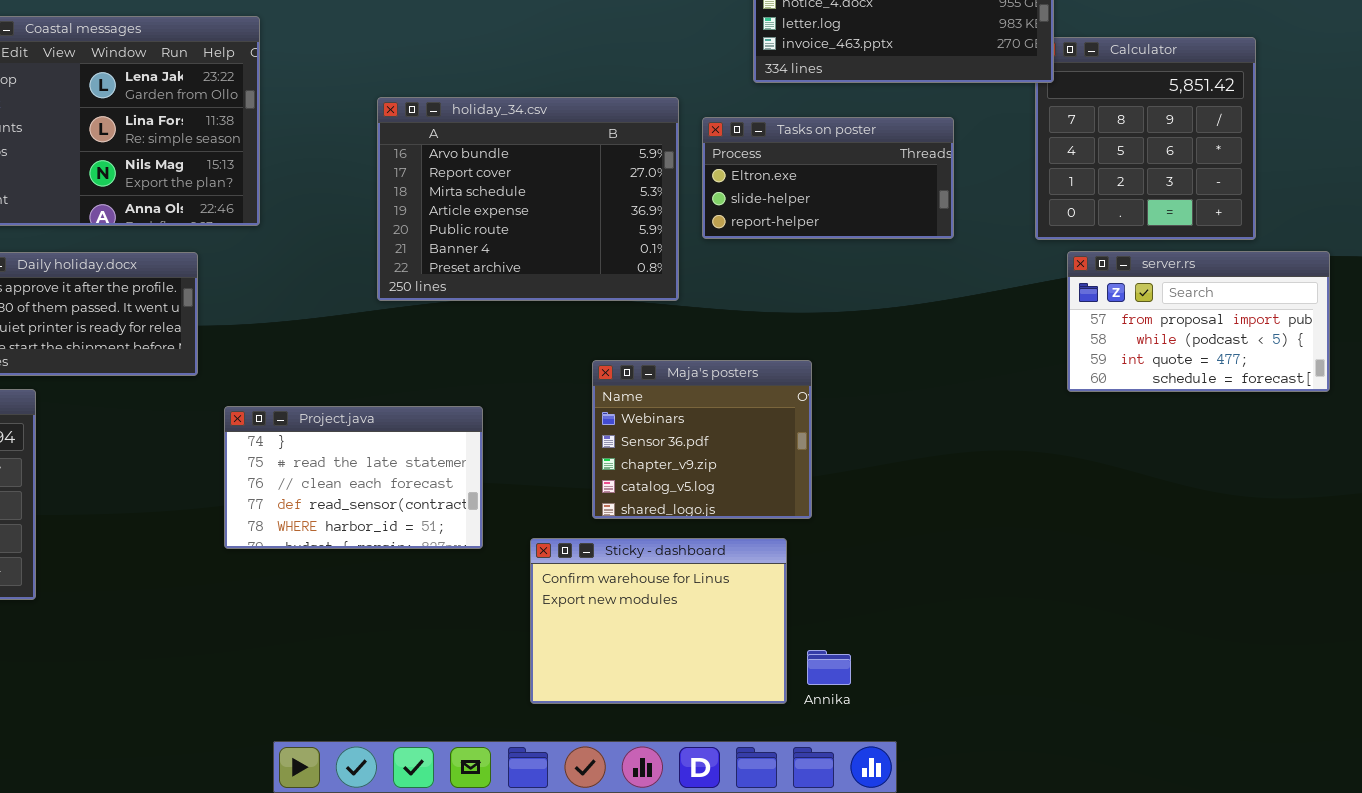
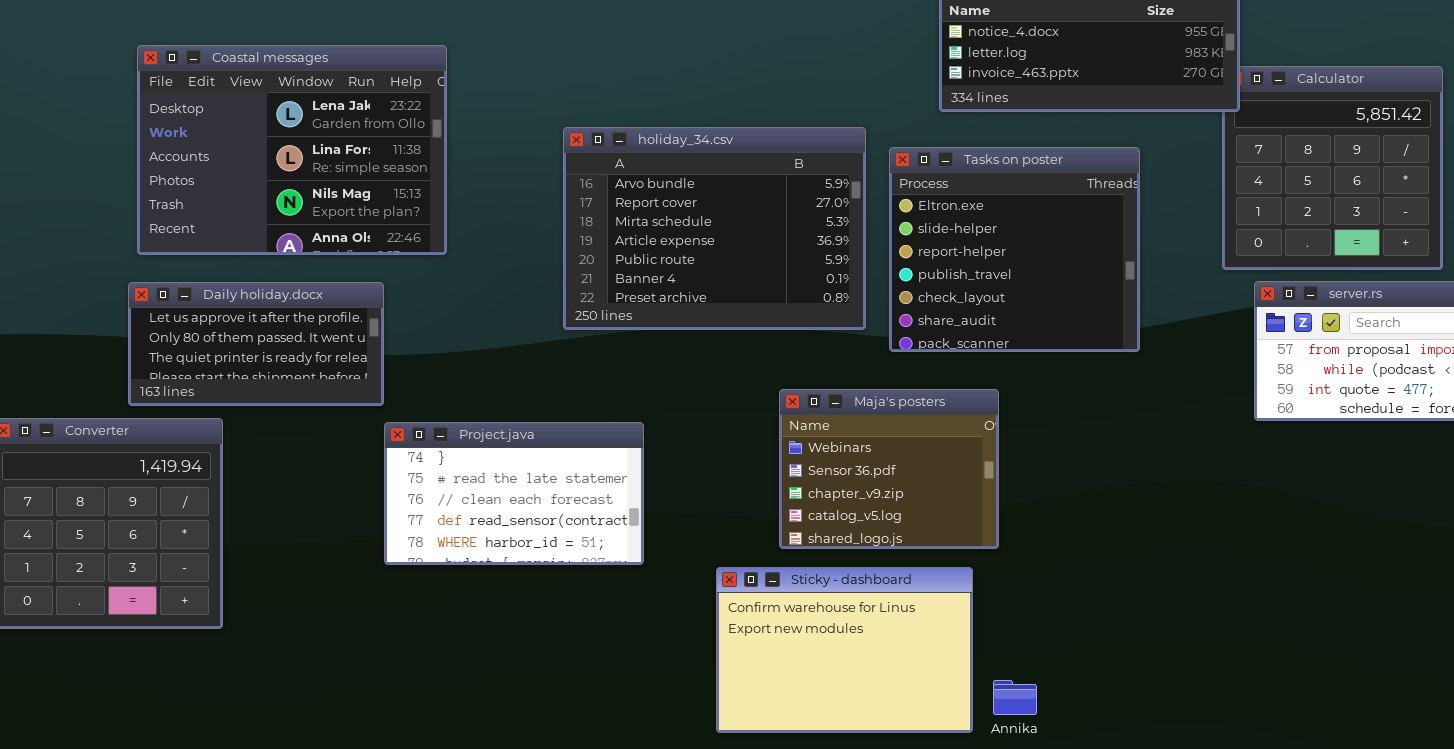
Tasks on poster: [702,117,954,239] -> [889,147,1140,352], resized
Project.java: [224,406,483,549] -> [384,422,644,565], moved

